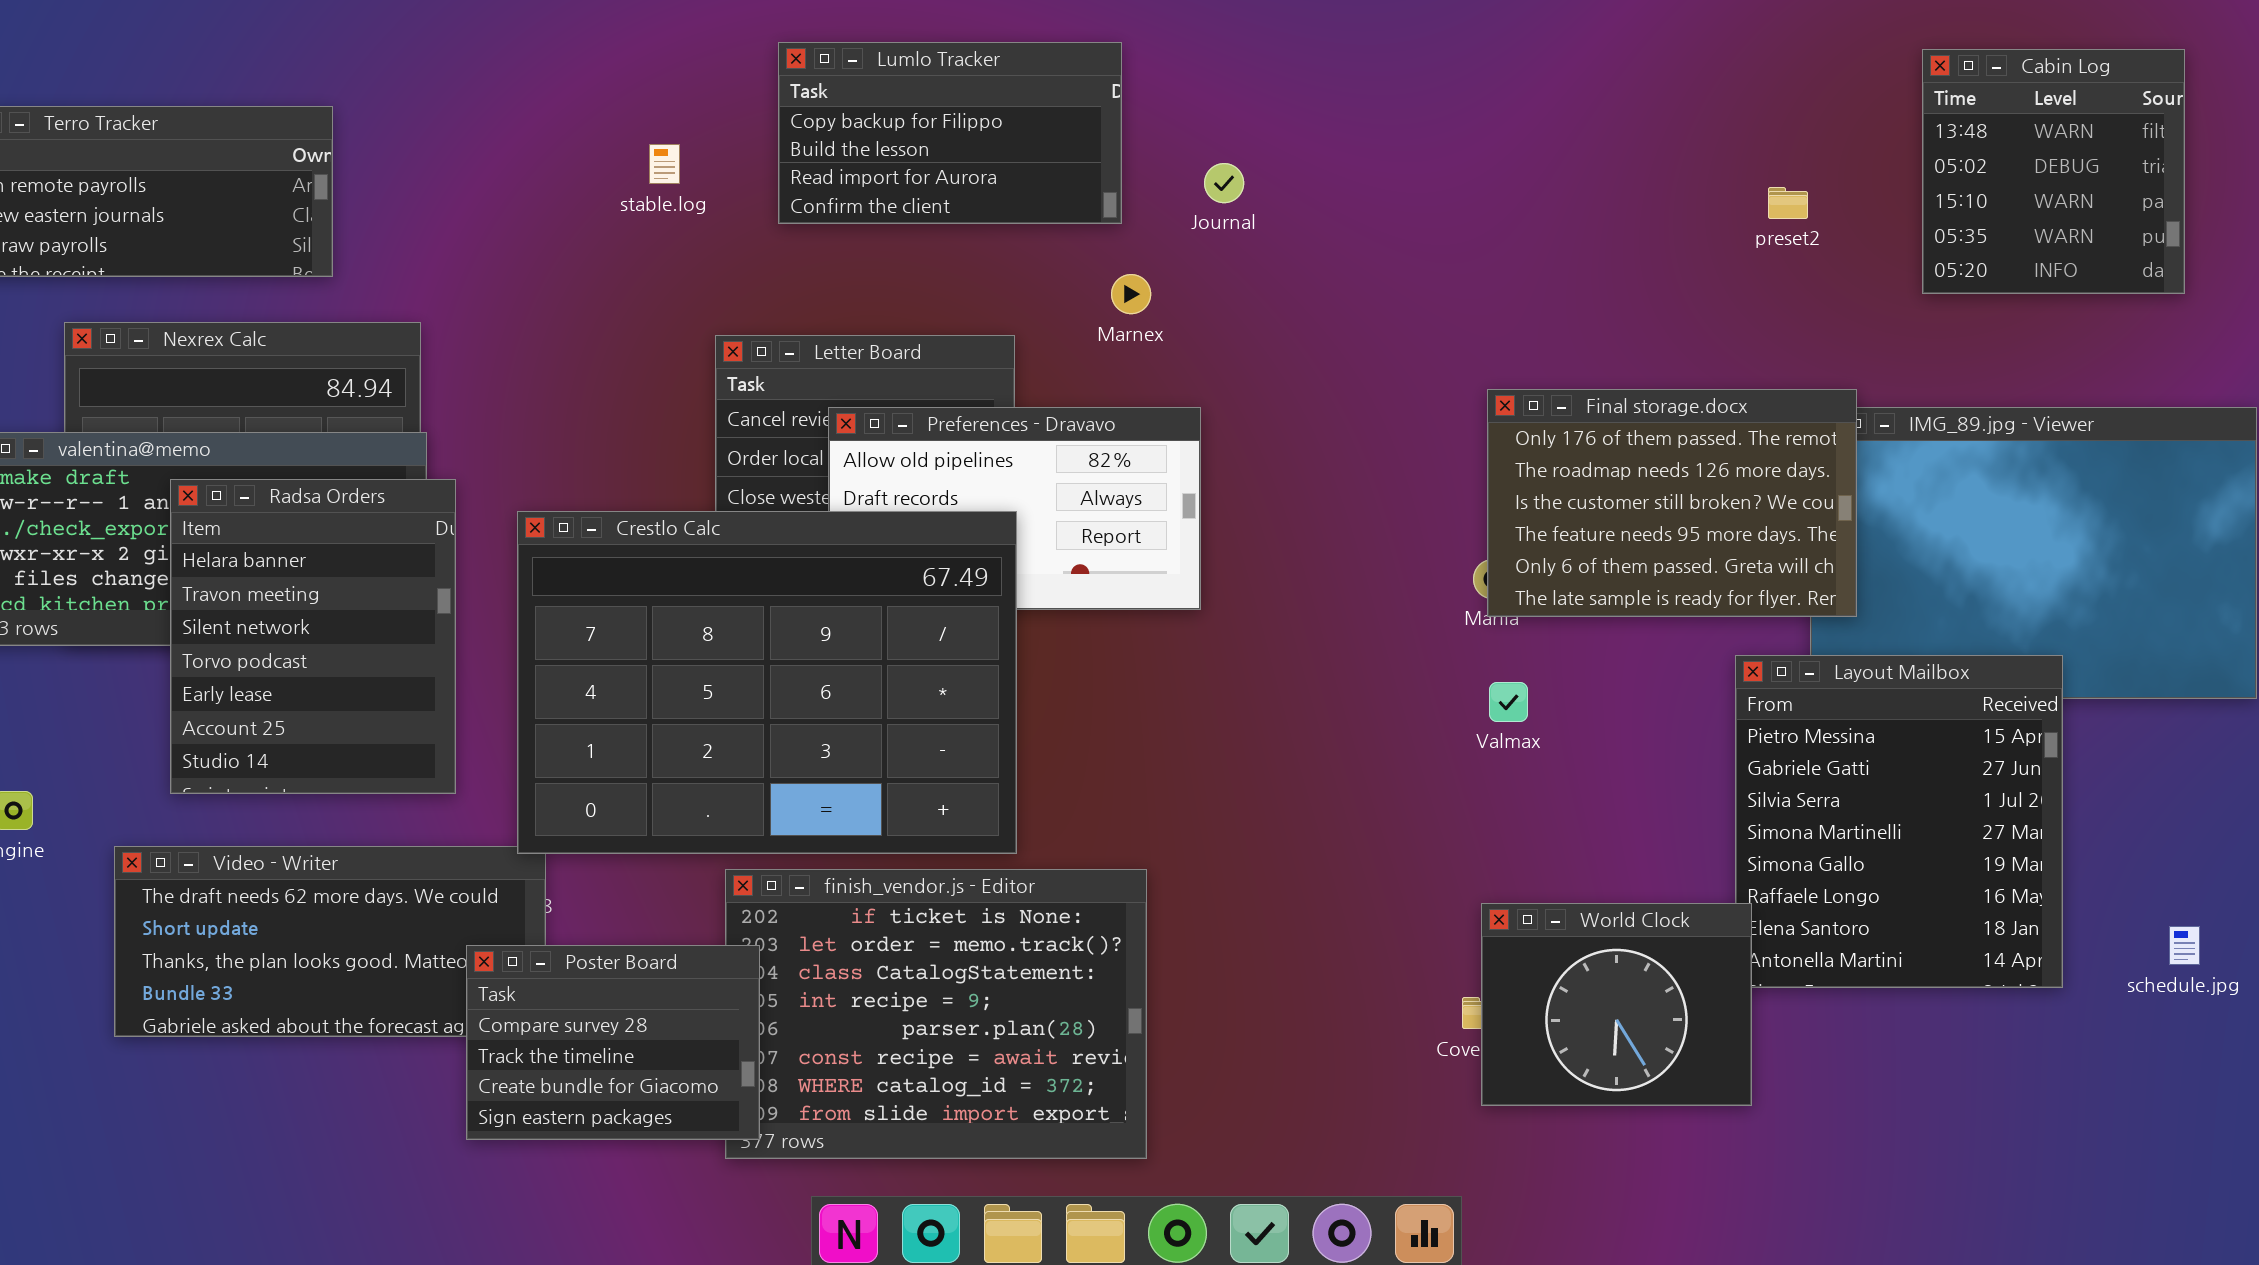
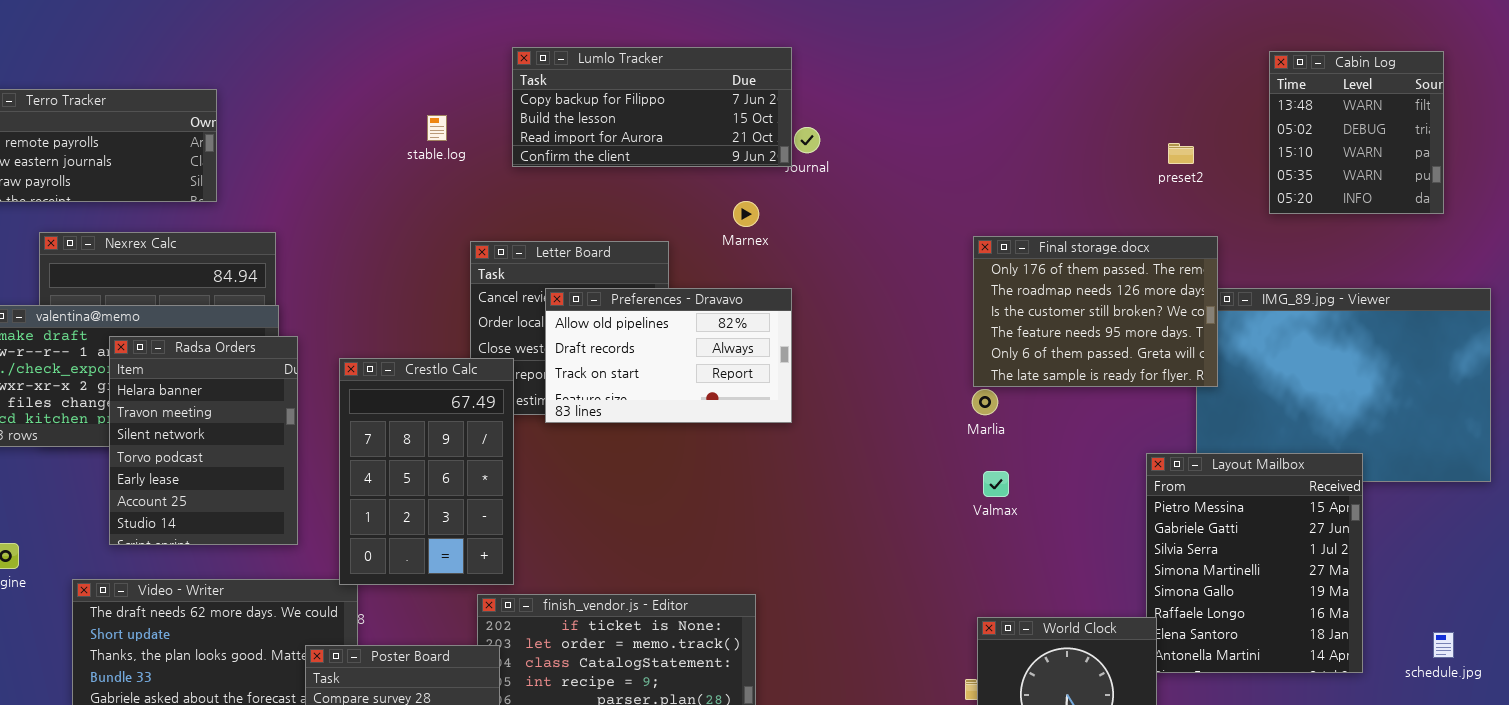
Lumlo Tracker: [778,42,1122,224] -> [512,47,792,167], resized
Final storage.docx: [1487,389,1857,617] -> [973,236,1218,387], moved
Crestlo Calc: [517,511,1017,854] -> [339,358,514,585], resized

